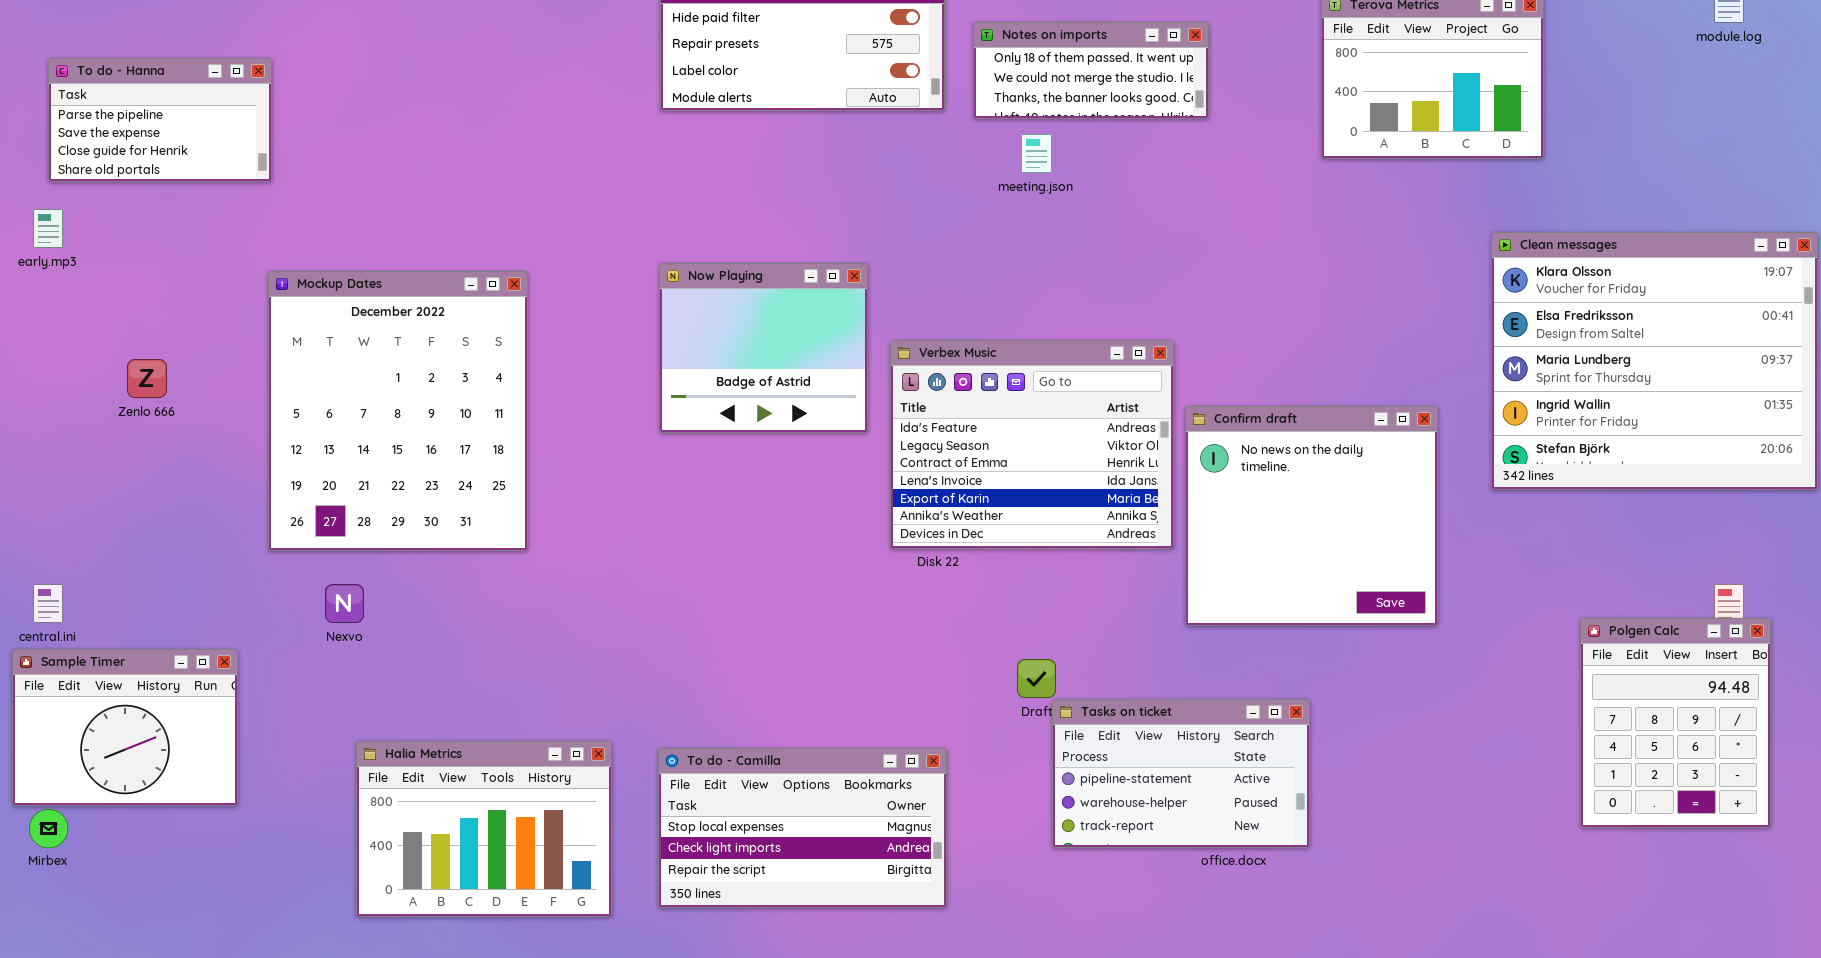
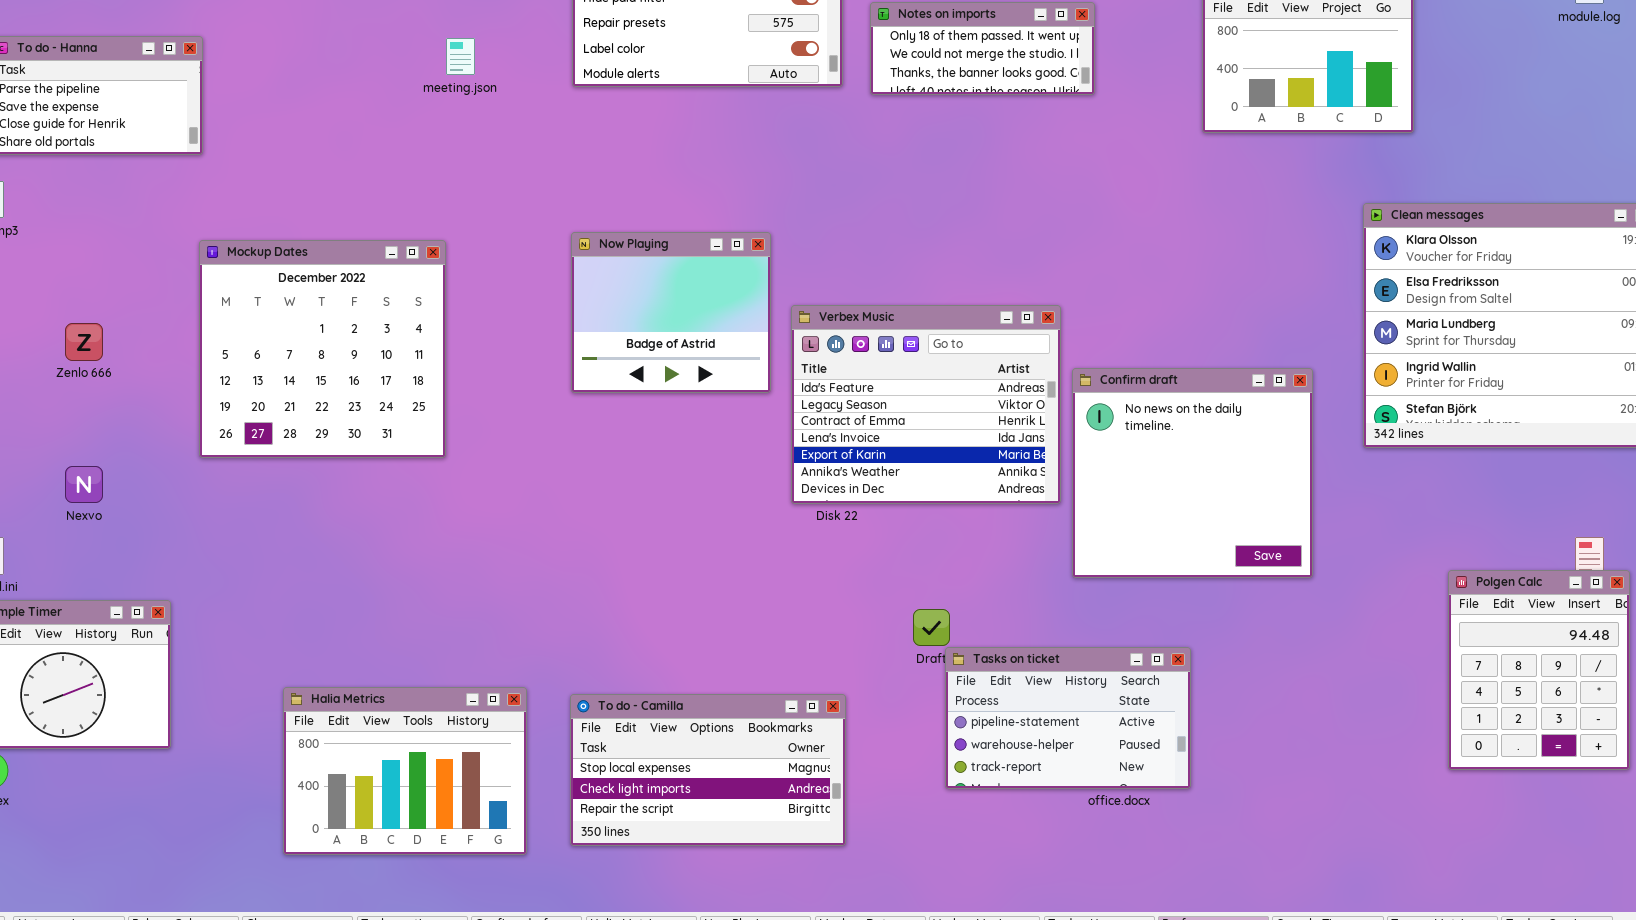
meeting.json: [1021,134,1052,173] -> [446,38,475,75], moved
Mockup Dates: [268,271,528,551] -> [199,240,446,458], resized
Nexvo: [325,584,364,623] -> [65,466,103,503], moved

